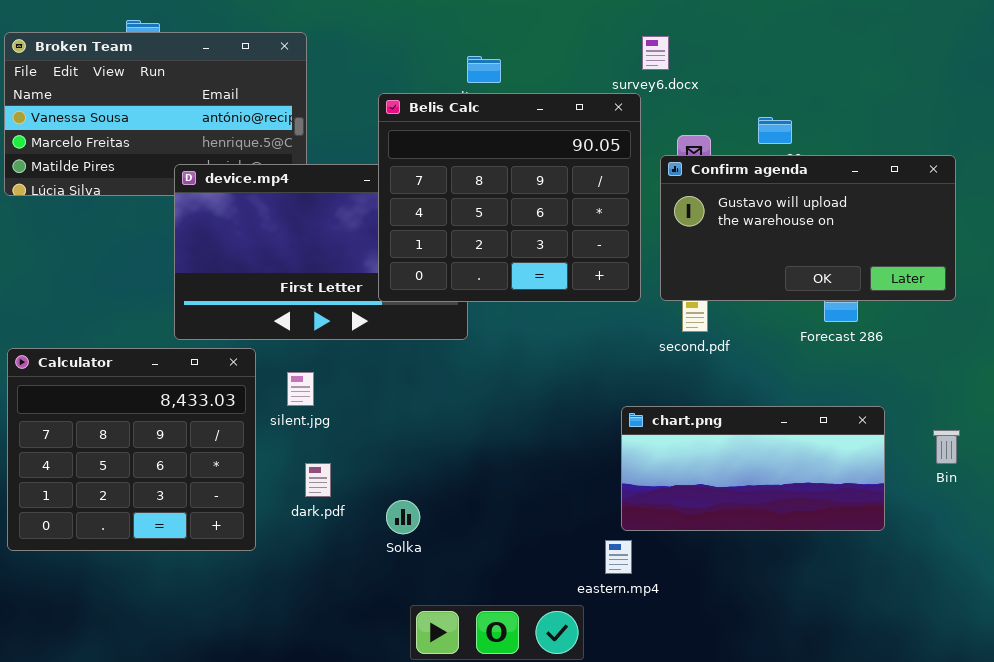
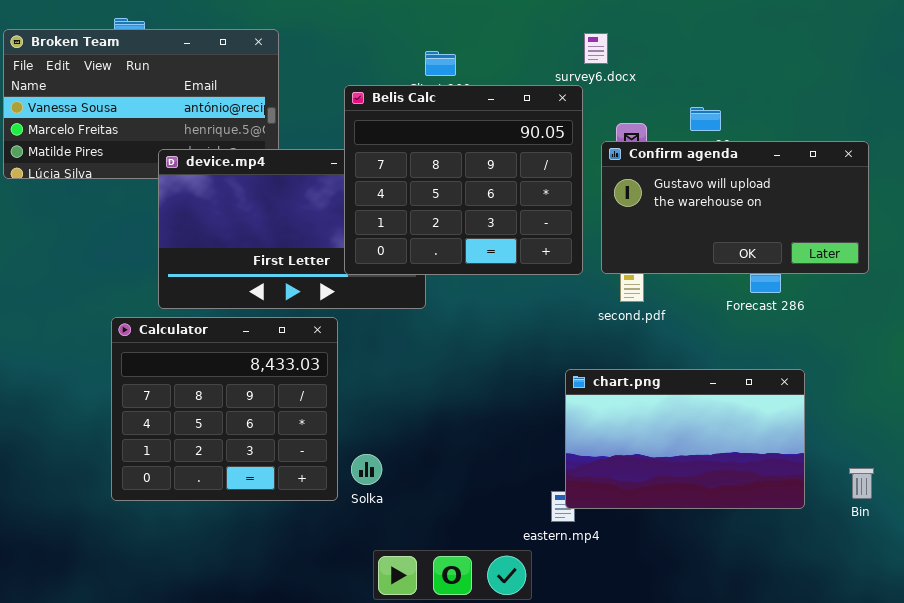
Calculator: [7,348,256,551] -> [111,317,338,501], moved
chart.png: [621,406,885,531] -> [565,369,805,509], resized
Bin: [933,430,960,464] -> [849,468,874,499], moved

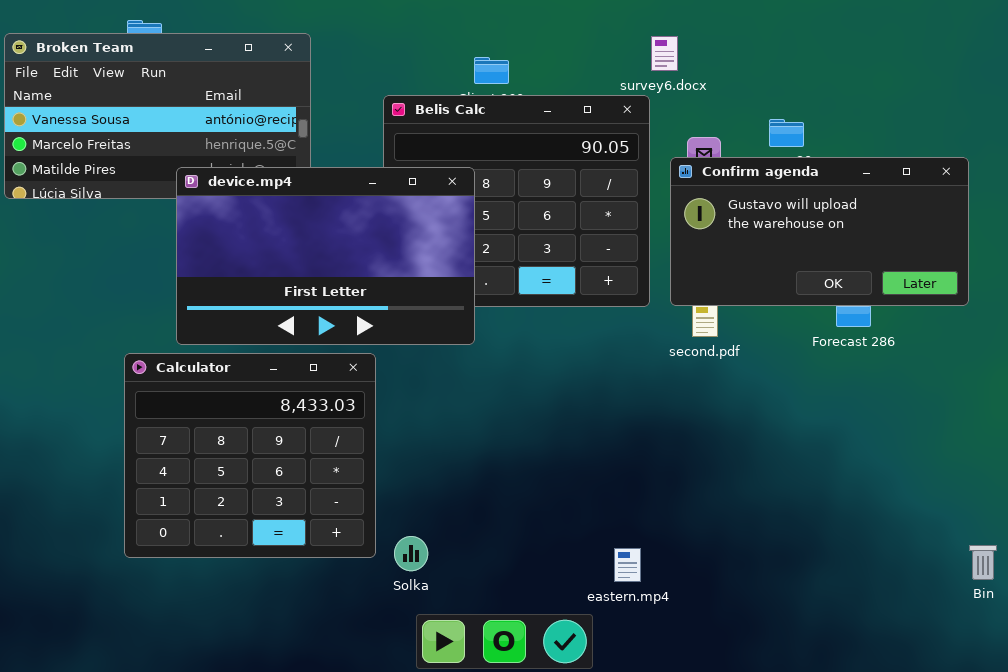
device.mp4: [158,149,426,309] -> [176,167,475,345], raised
chart.png: [565,369,805,509] -> none, closed
Solka: [351,454,382,485] -> [394,536,428,571], moved
Bin: [849,468,874,499] -> [969,545,997,580], moved

